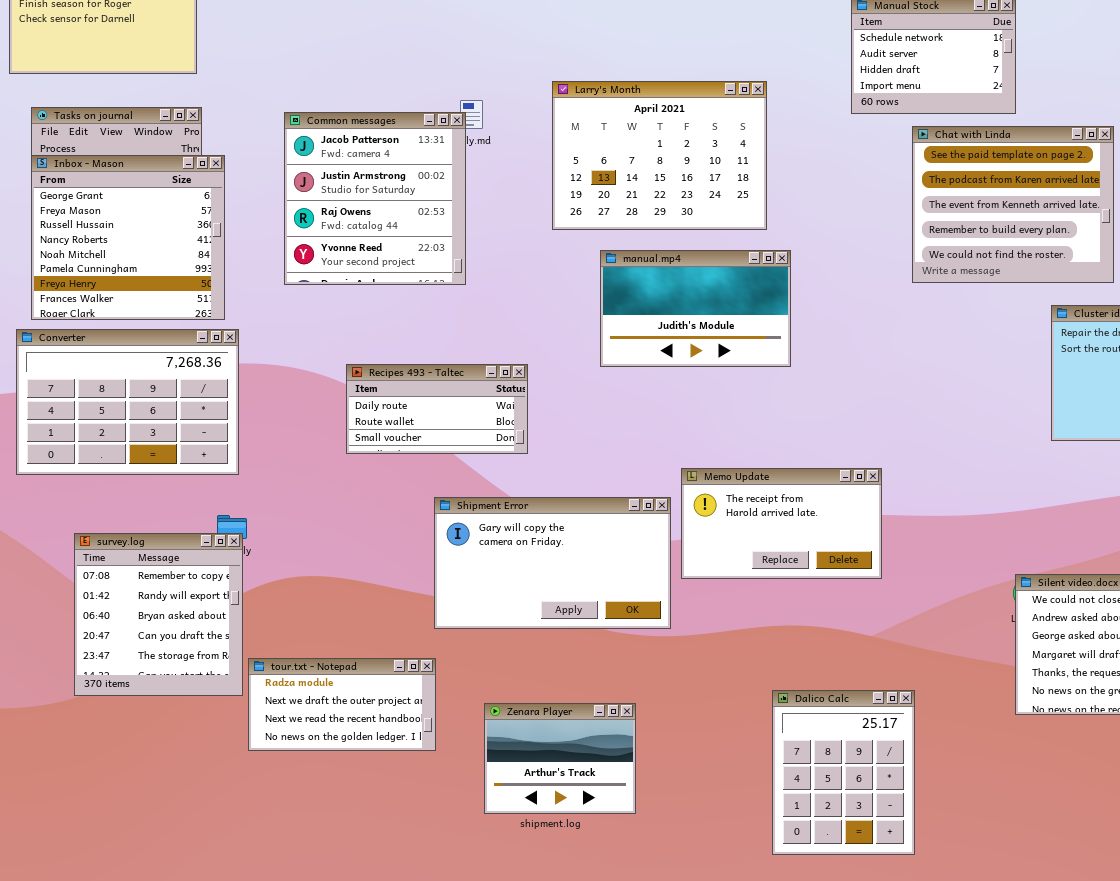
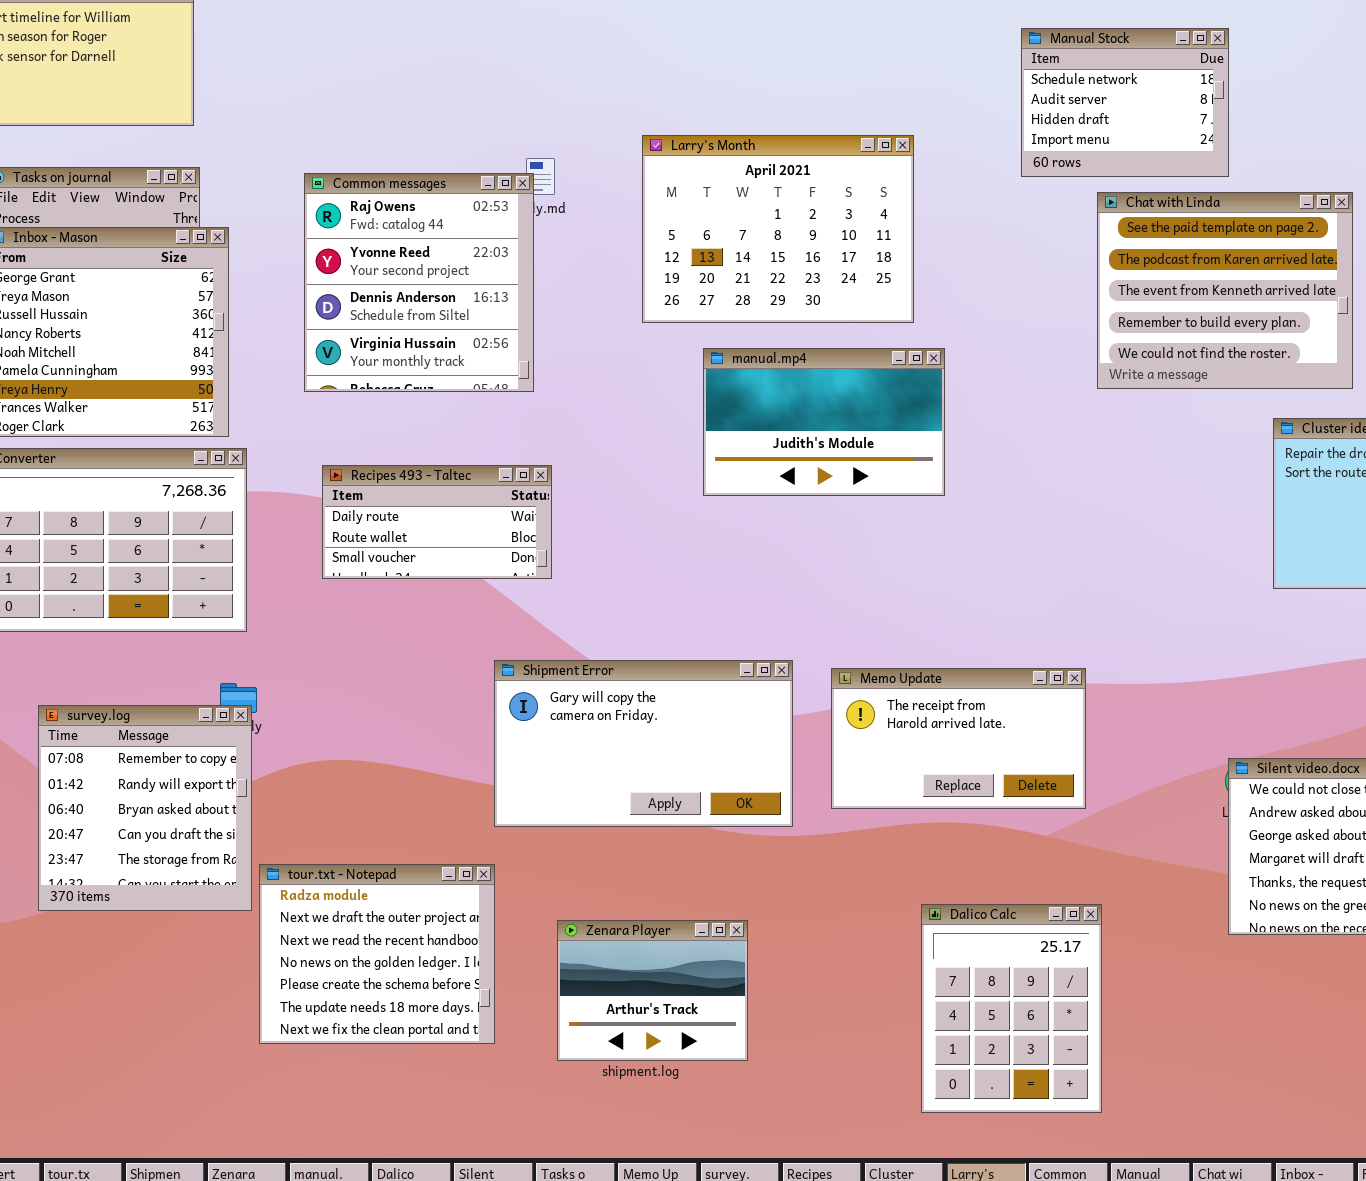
Common messages: [284,112,466,285] -> [304,173,534,392], scrolled down 2 rows
Recipes 493 - Taltec: [346,364,528,454] -> [322,465,552,579], moved
Memo Update: [681,468,882,579] -> [831,668,1086,809], moved
tour.txt - Notepad: [248,658,436,751] -> [259,864,495,1044], resized

